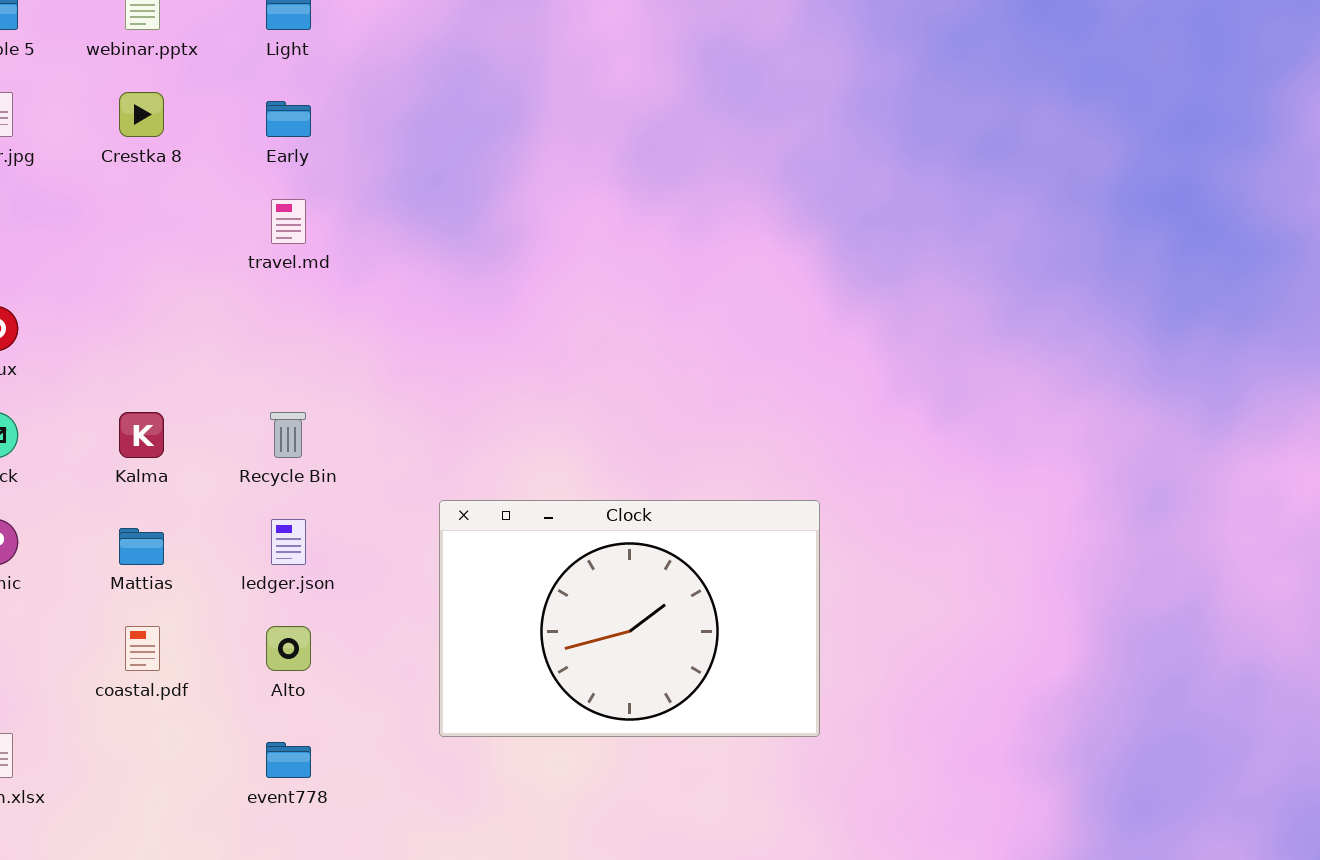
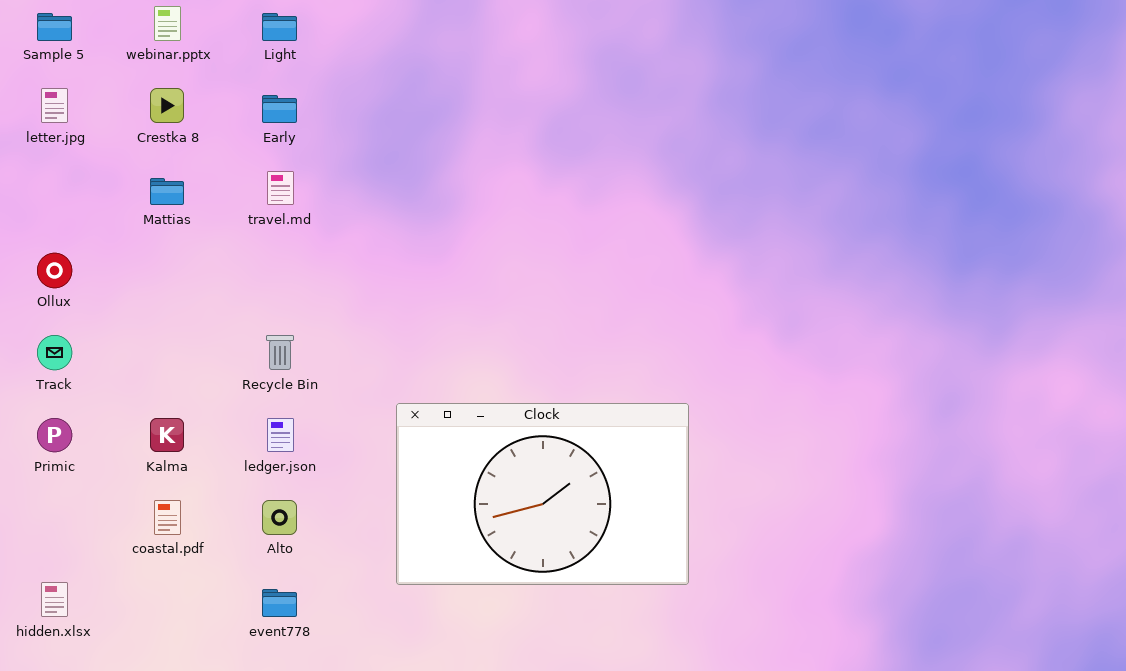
Kalma: [119,412,164,458] -> [150,418,184,452], moved
Mattias: [119,528,164,565] -> [150,178,184,205], moved

